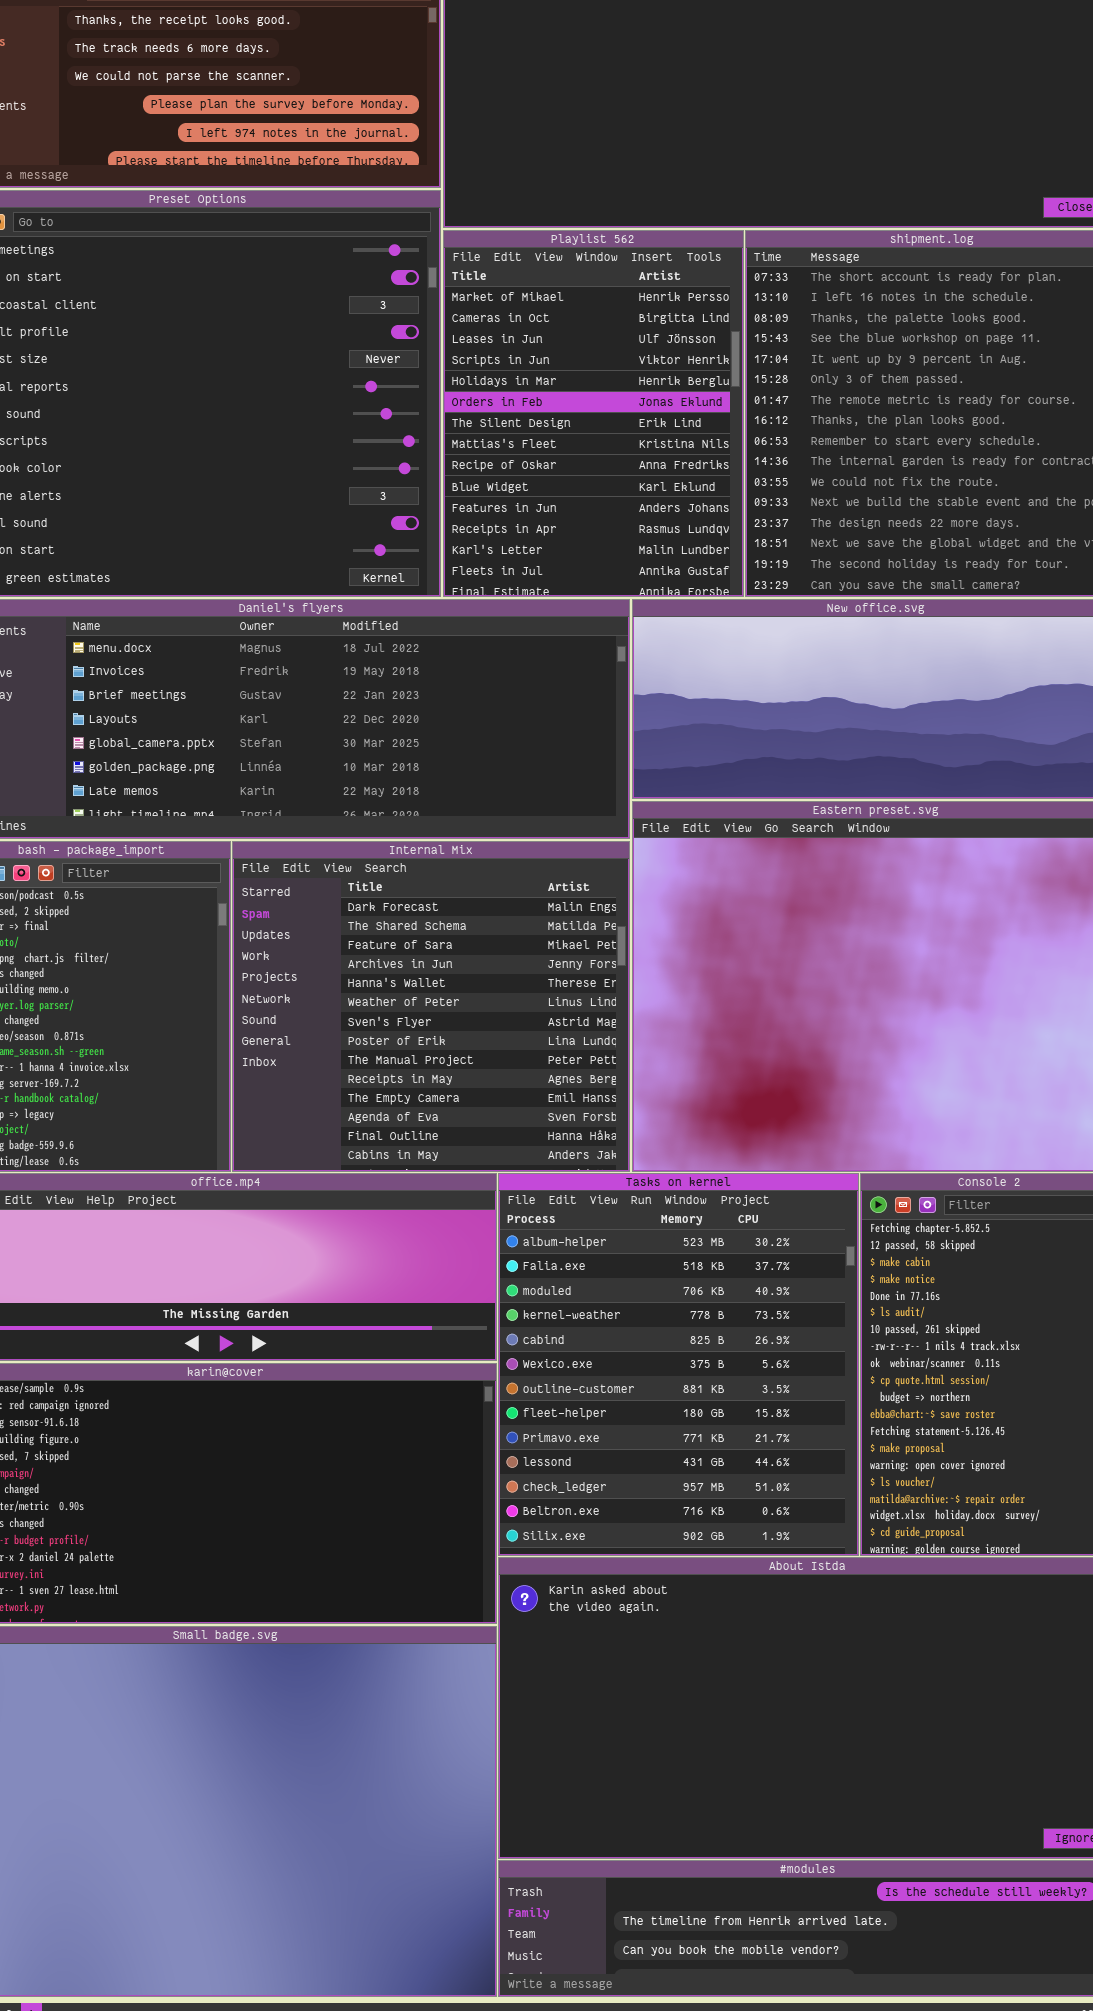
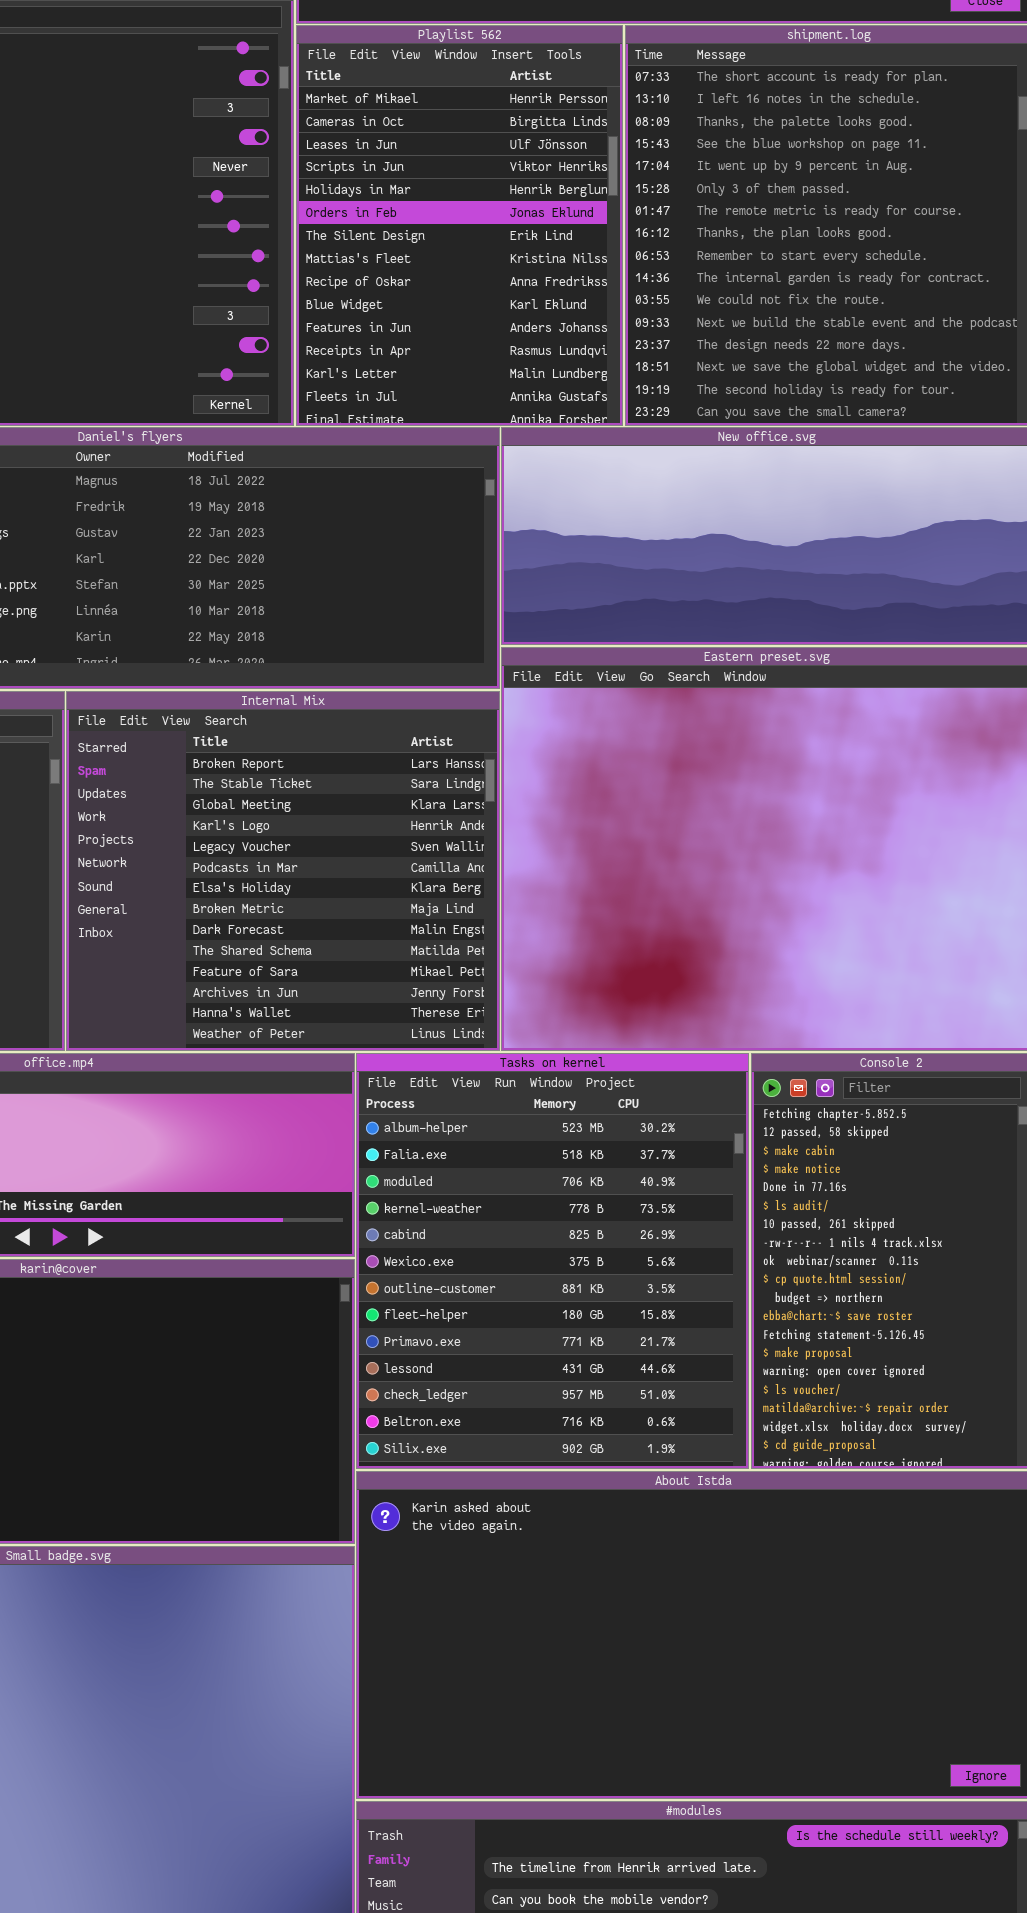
Internal Mix: [232,841,630,1172] -> [66,691,500,1051], scrolled up 8 rows

